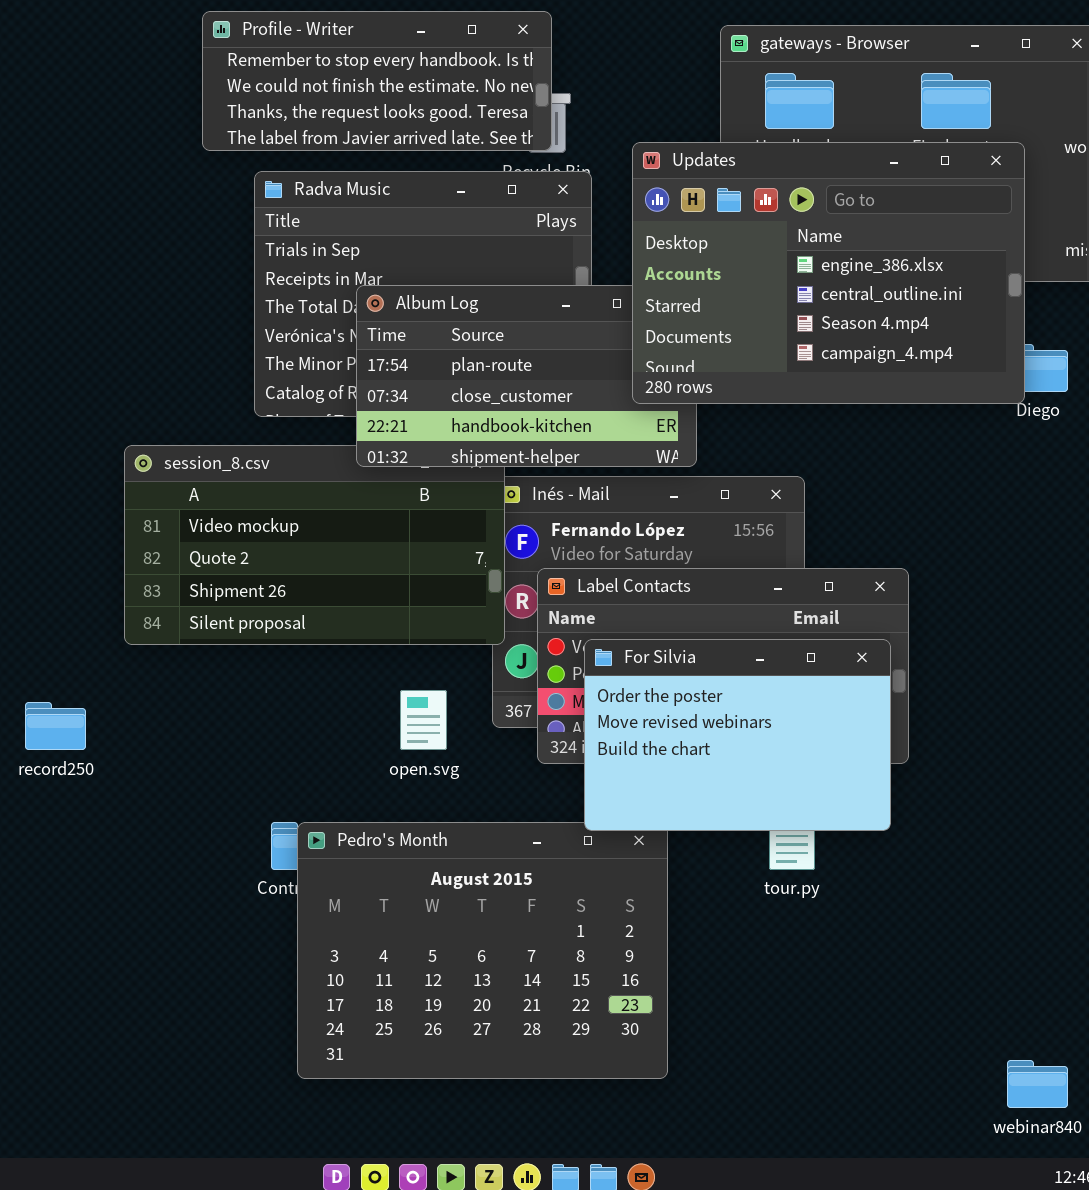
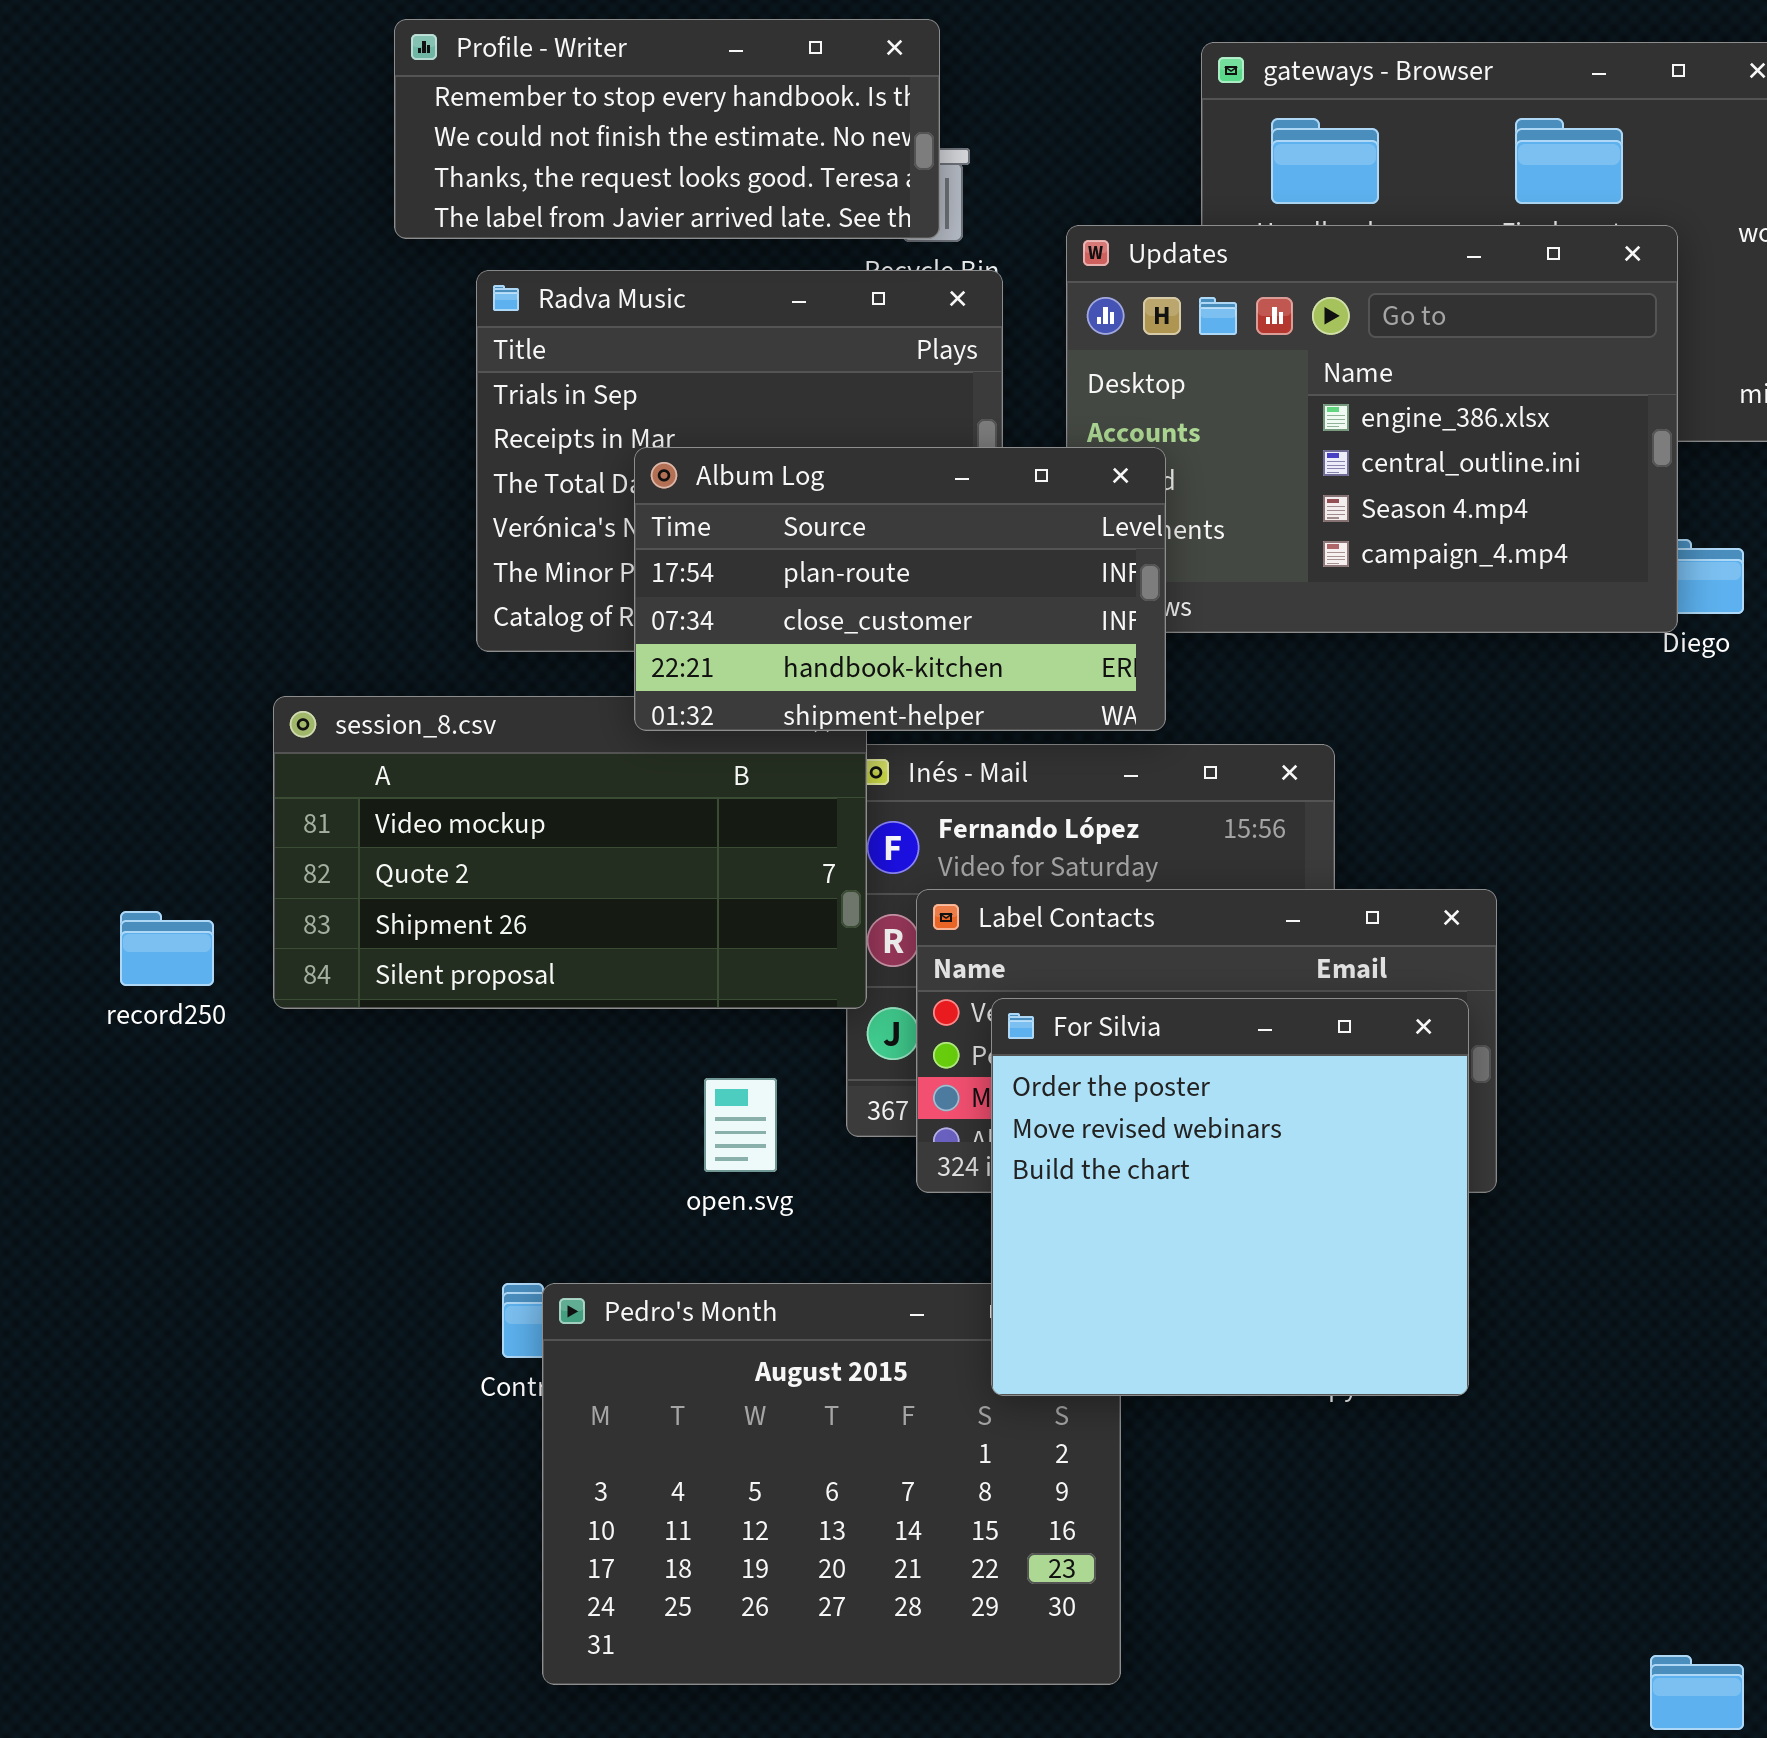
Album Log: [356,285,697,467] -> [634,447,1166,731], raised
For Silvia: [584,639,891,831] -> [991,998,1469,1396], resized
record250: [25,702,86,750] -> [120,911,214,986], moved

